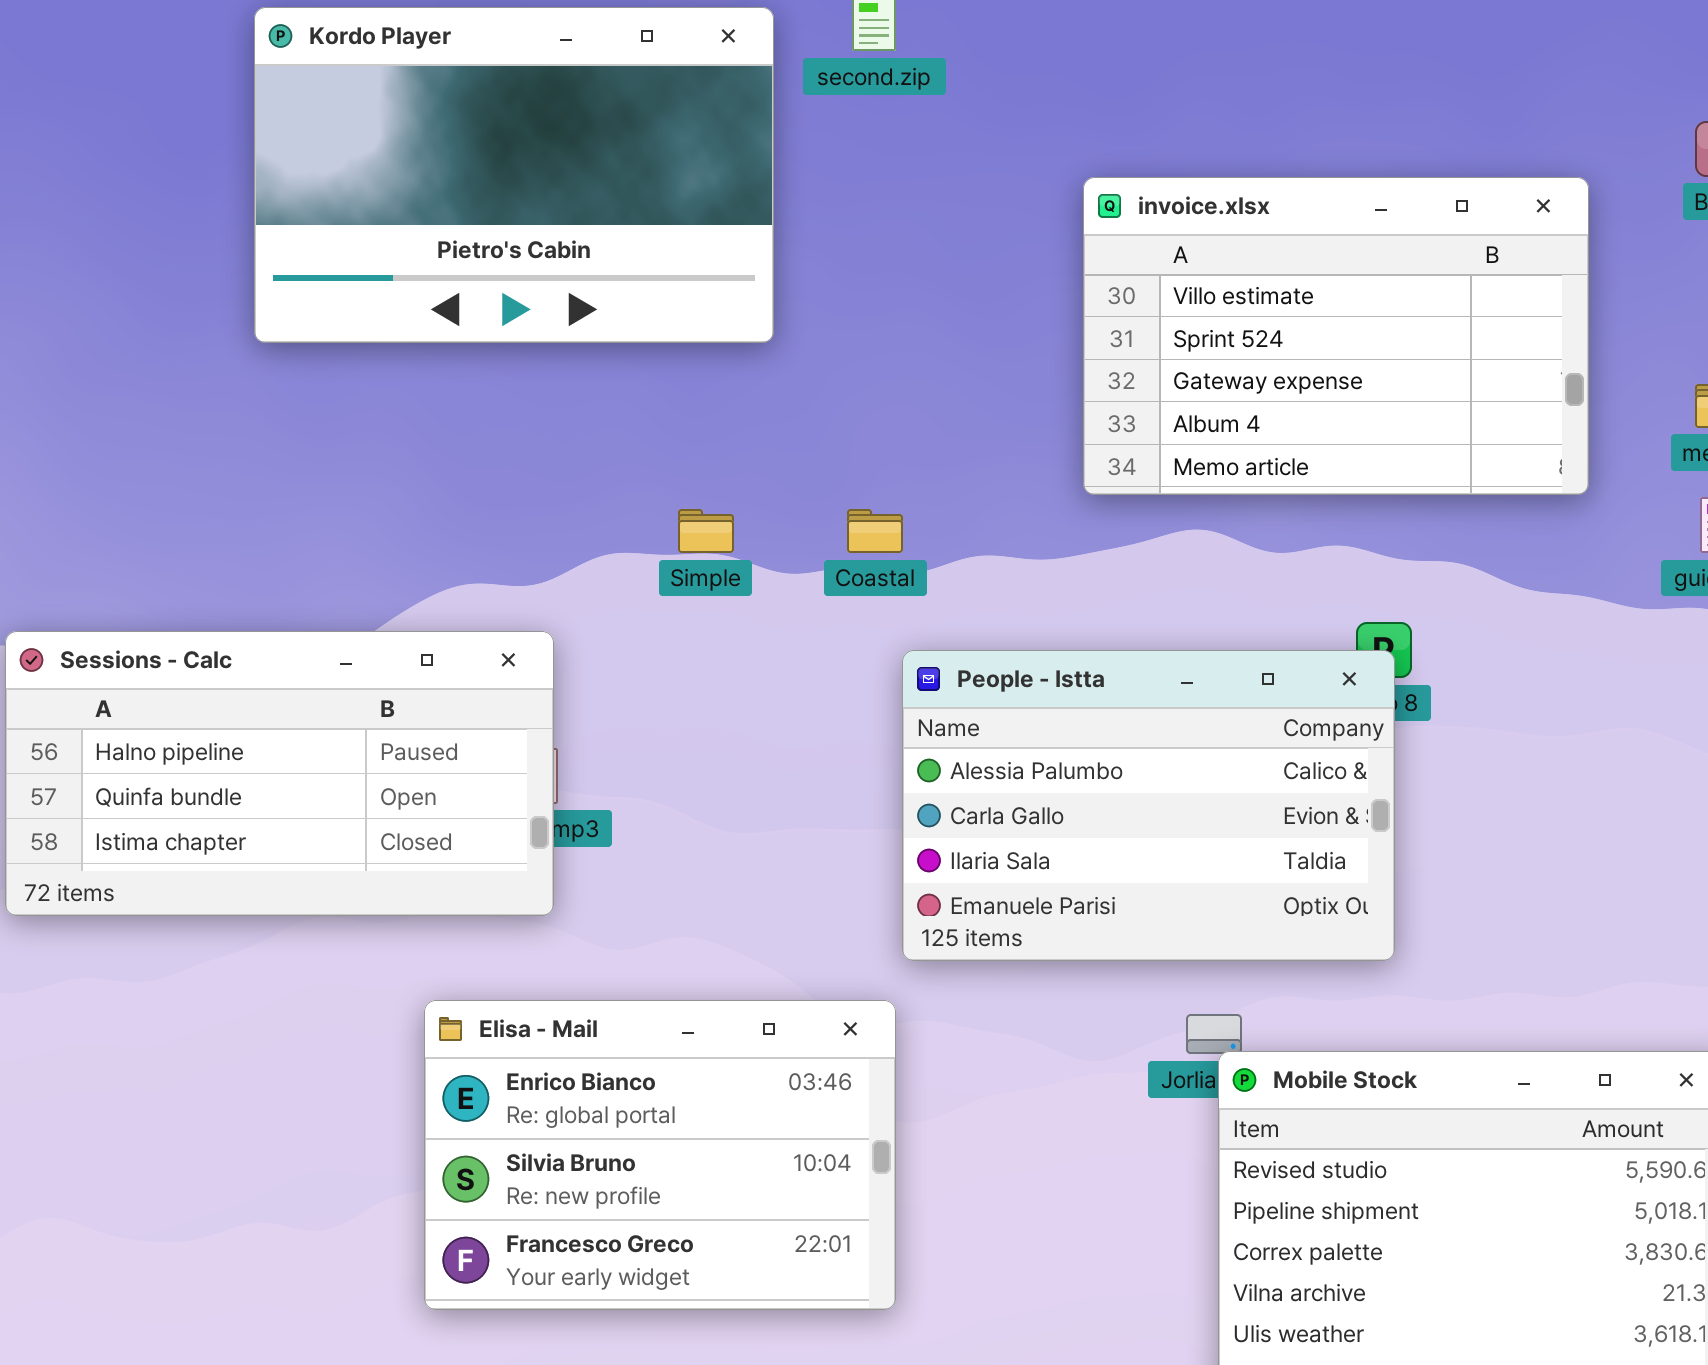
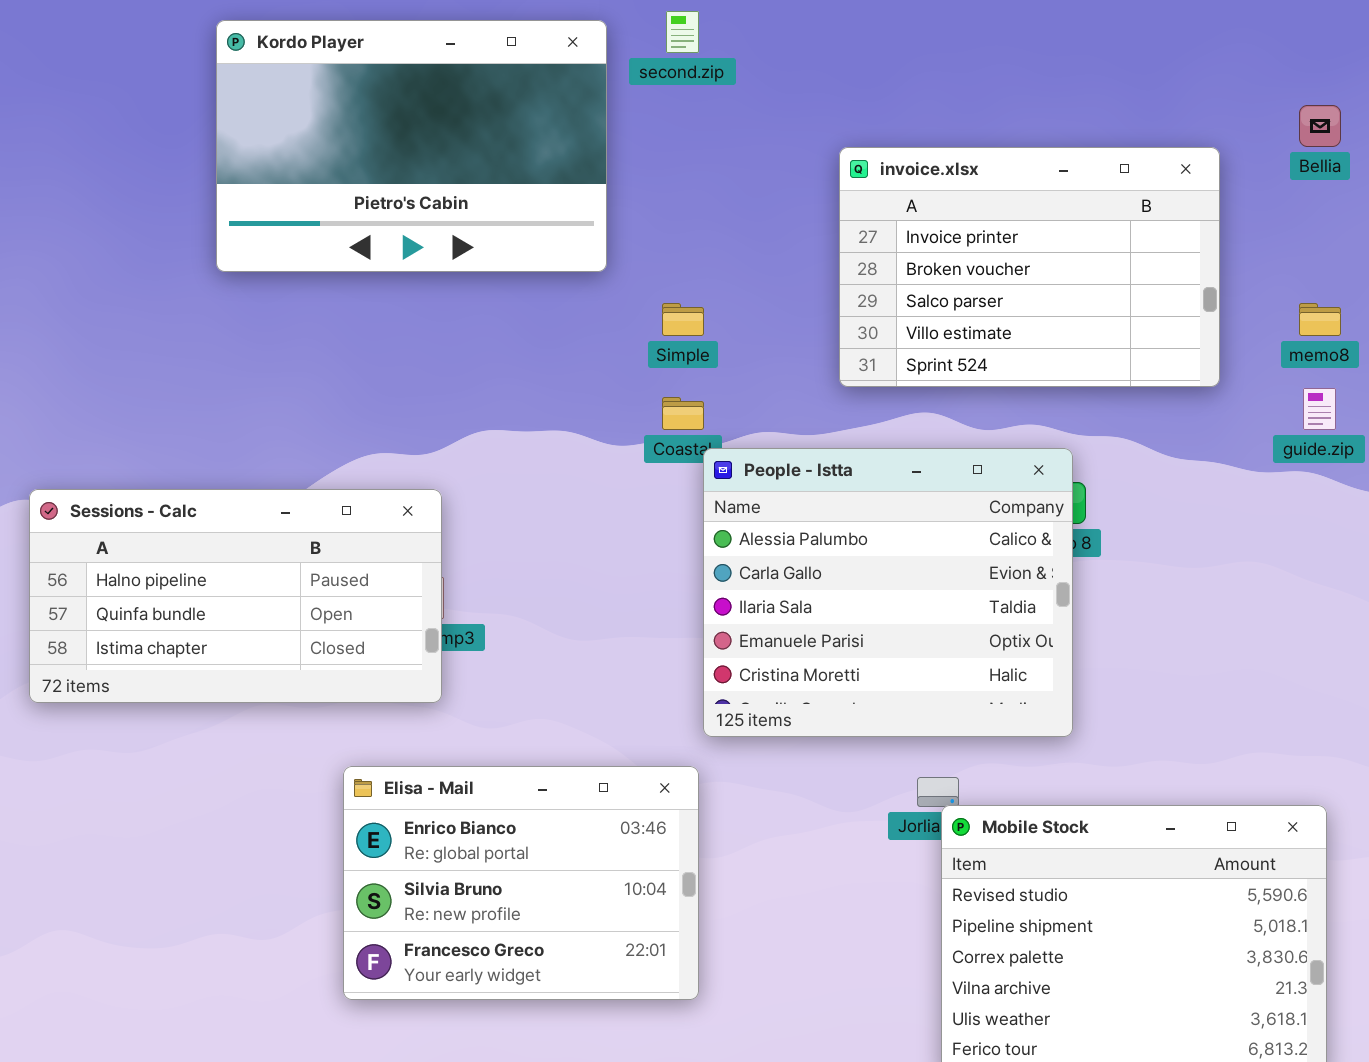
invoice.xlsx: [1083,177,1589,495] -> [839,147,1220,387], scrolled up 3 rows
Simple: [678,509,734,553] -> [662,303,704,336], moved
People - Istta: [902,650,1395,961] -> [703,448,1073,737], resized

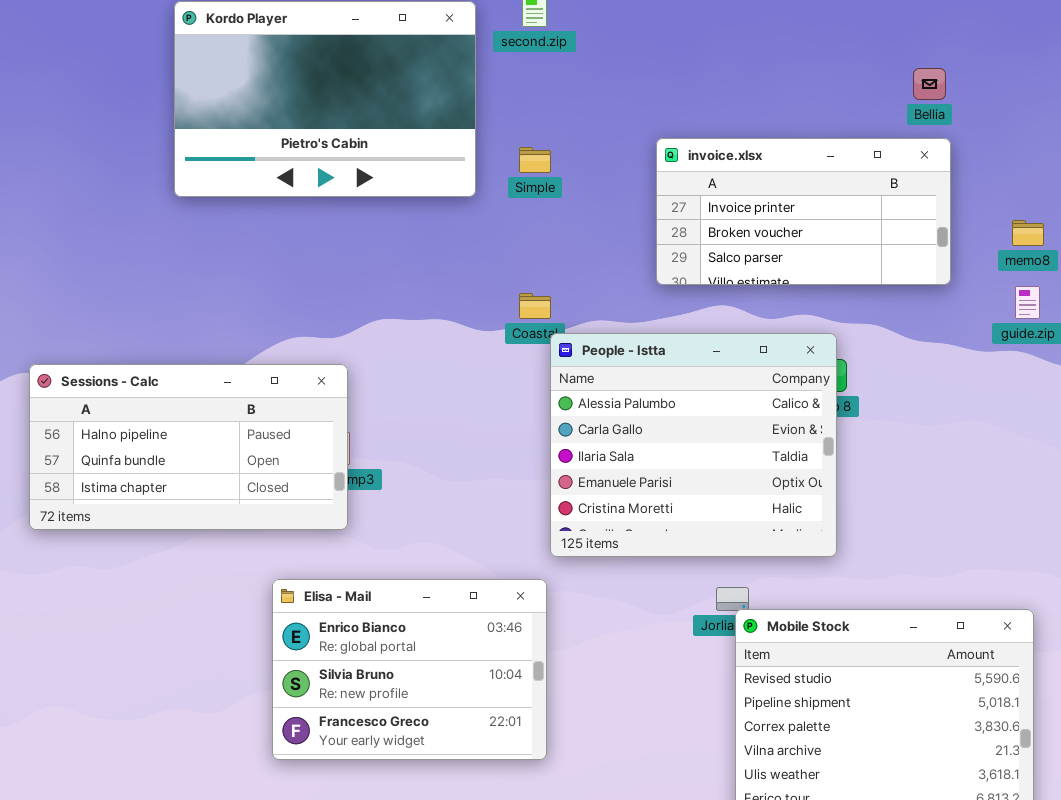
Bellia: [1299,105,1341,147] -> [913,68,946,100], moved
invoice.xlsx: [839,147,1220,387] -> [656,138,951,285], resized
Simple: [662,303,704,336] -> [519,147,551,173], moved

